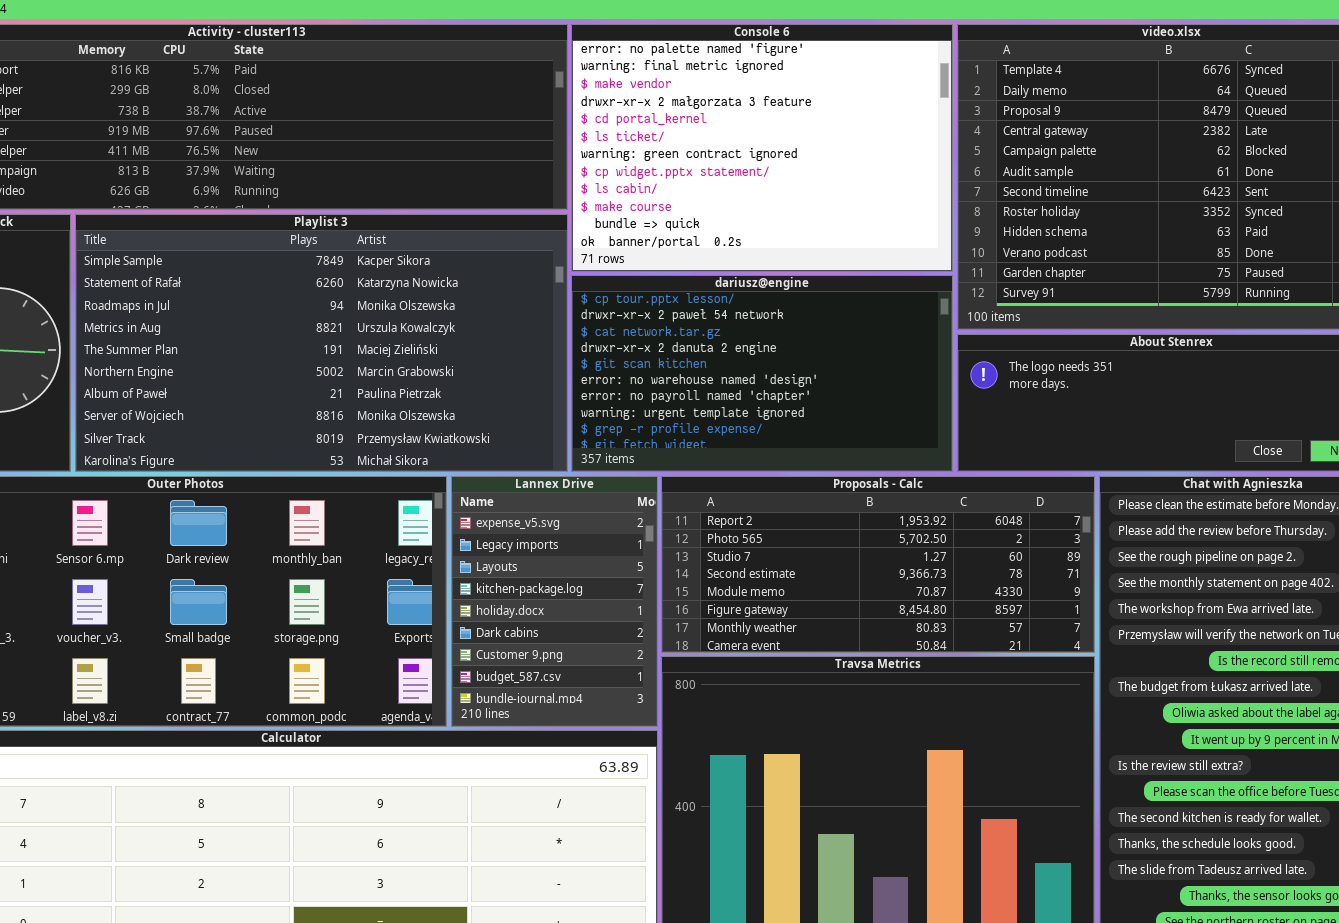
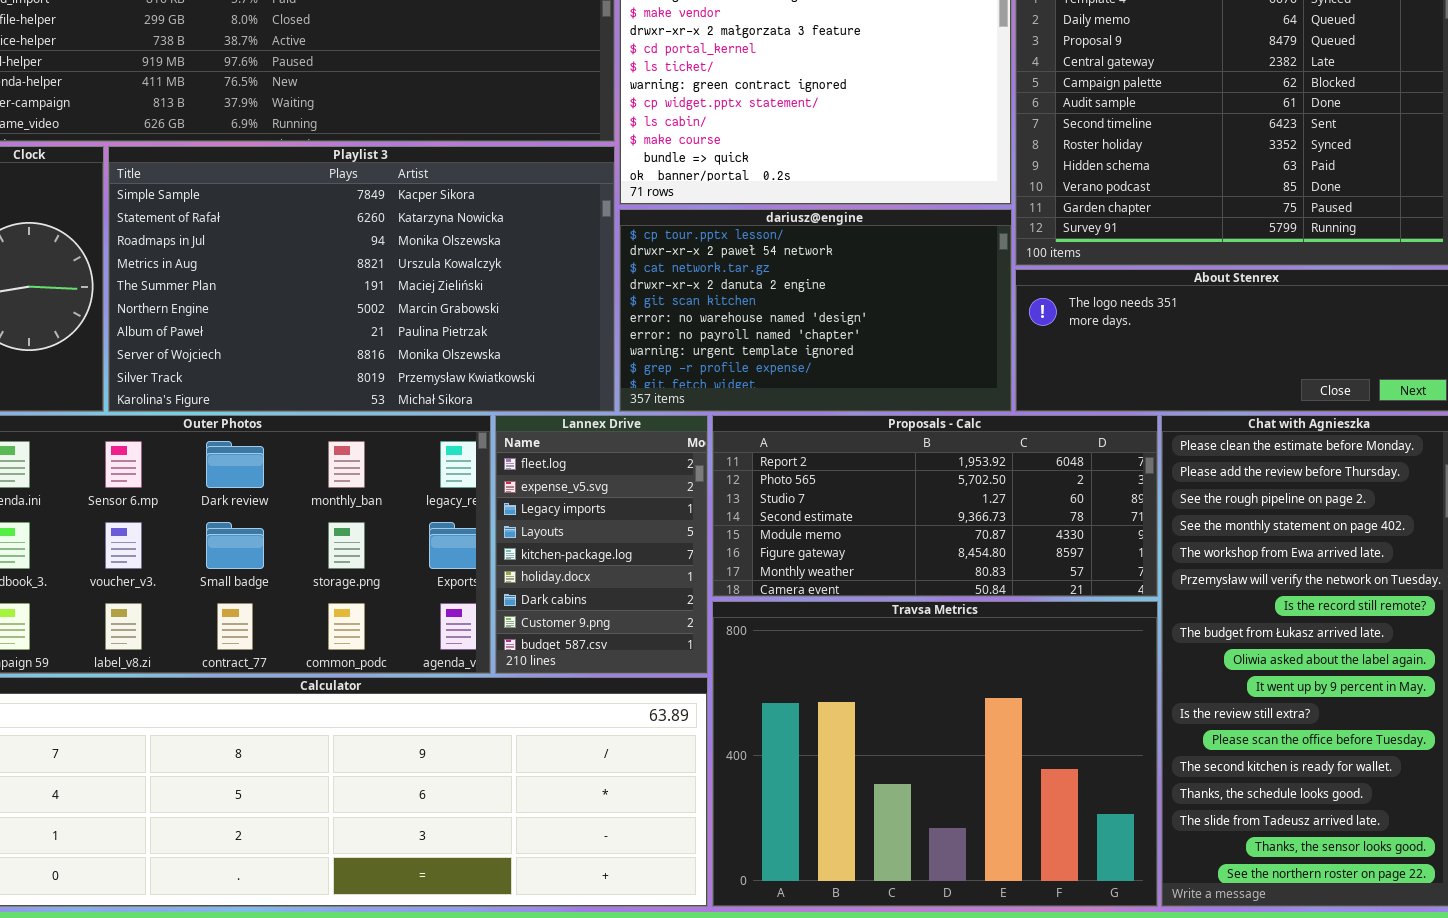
Lannex Drive: [451,476,658,727] -> [495,415,708,674], scrolled up 1 row

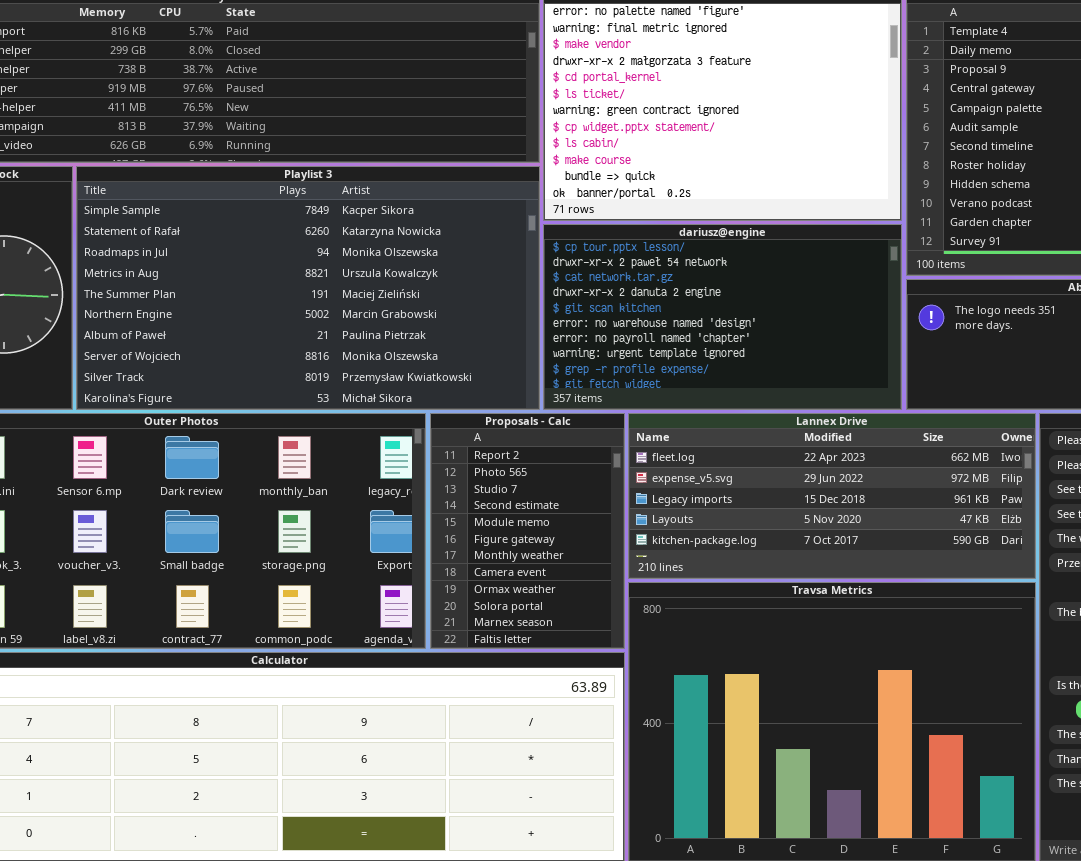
Lannex Drive: [495,415,708,674] -> [628,413,1036,579], moved, resized
Proposals - Calc: [712,415,1158,597] -> [430,413,625,649], moved, resized

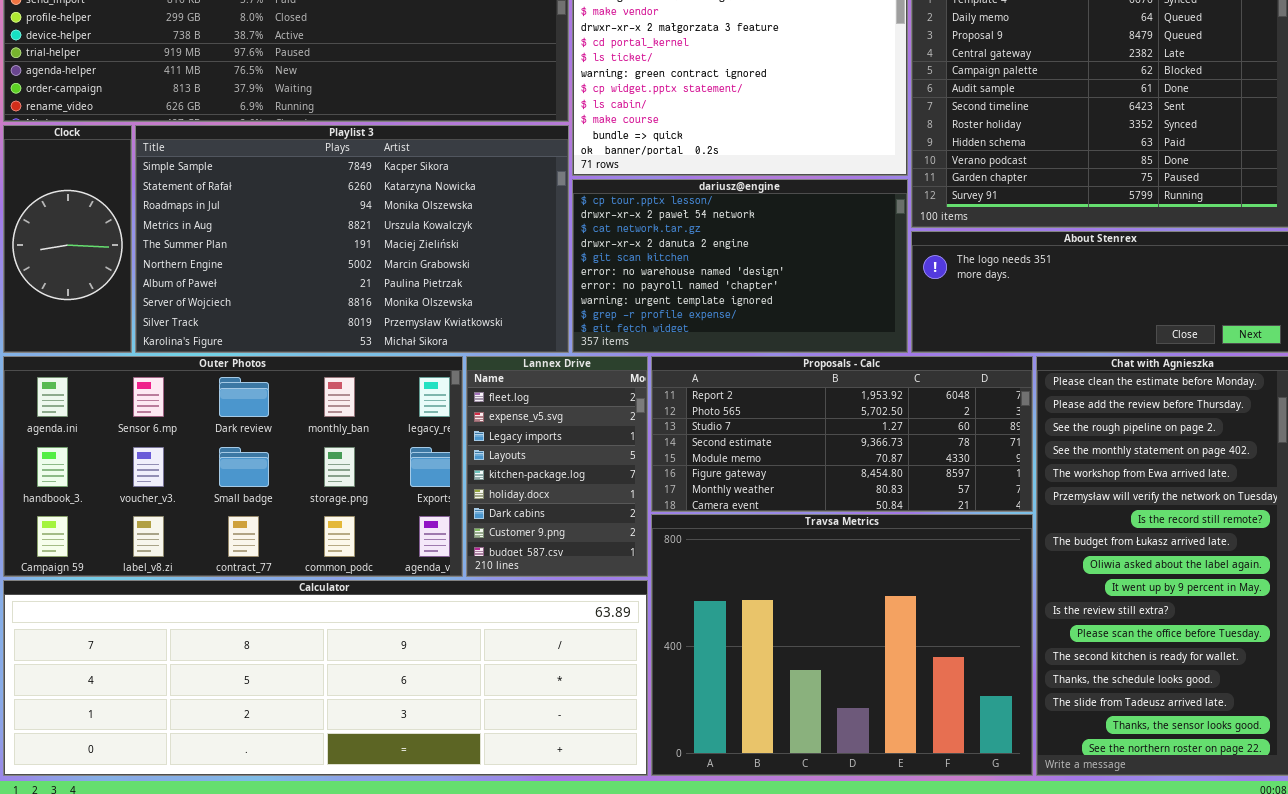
Proposals - Calc: [430,413,625,649] -> [651,356,1033,512], moved, resized
Lannex Drive: [628,413,1036,579] -> [466,356,648,577], moved, resized

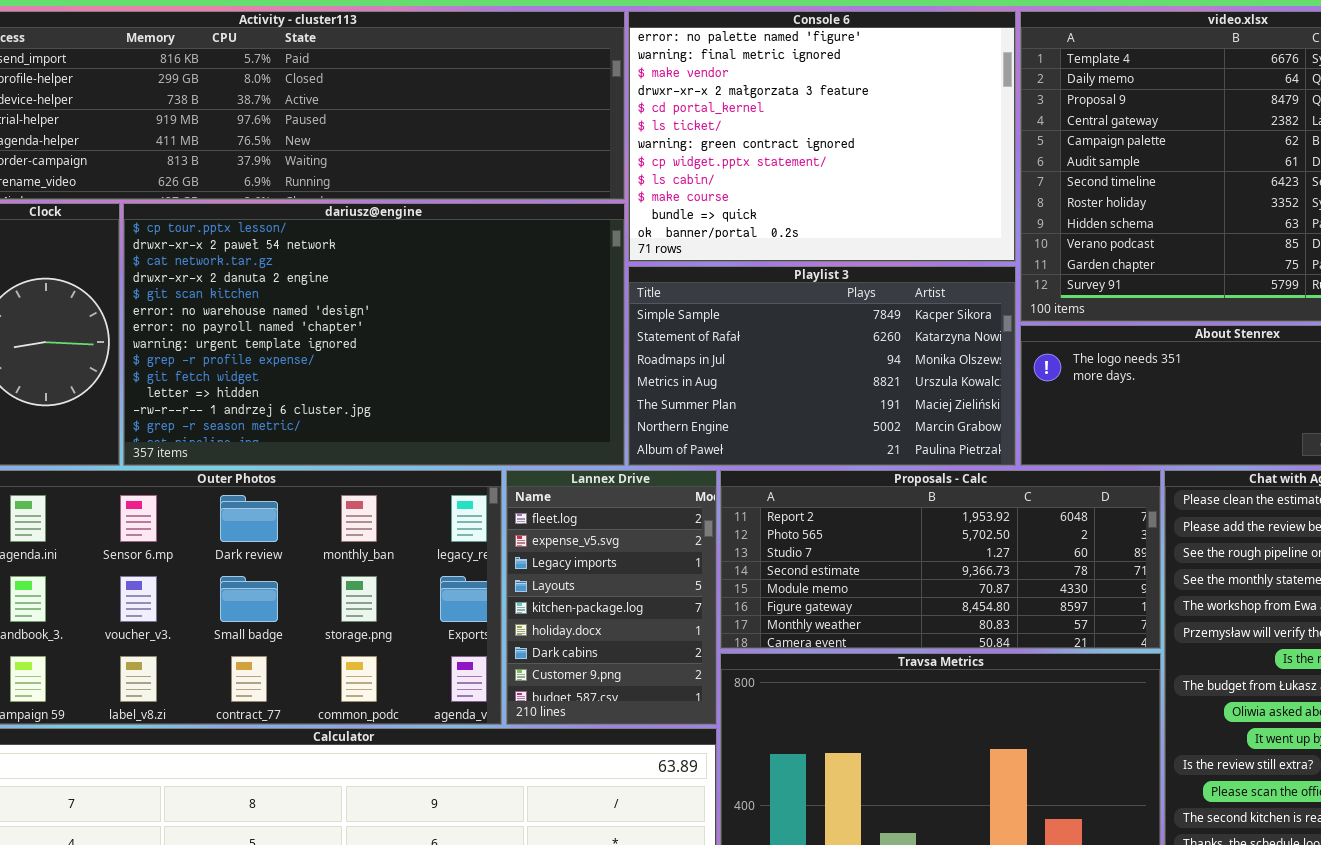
Playlist 3: [135,125,569,353] -> [628,266,1016,466], moved, resized
dariusz@engine: [572,179,908,353] -> [123,203,625,466], moved, resized

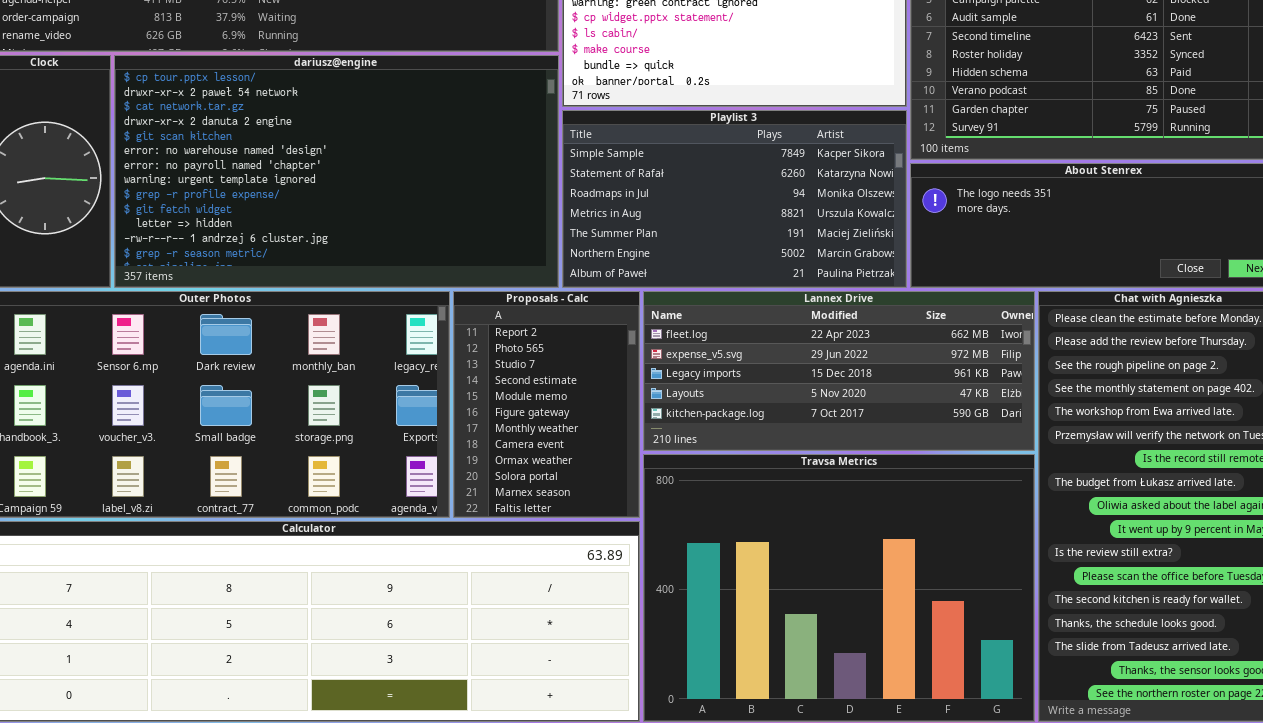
Lannex Drive: [506,470,717,725] -> [643,291,1035,451], moved, resized
Proposals - Calc: [720,470,1161,649] -> [453,291,640,518], moved, resized

